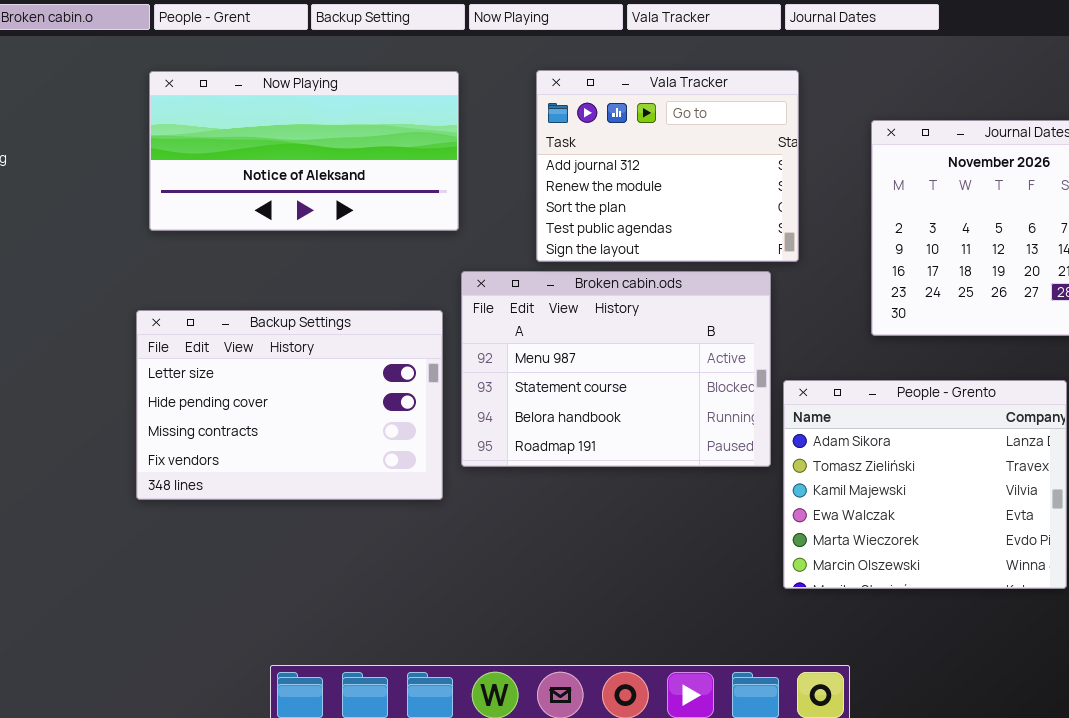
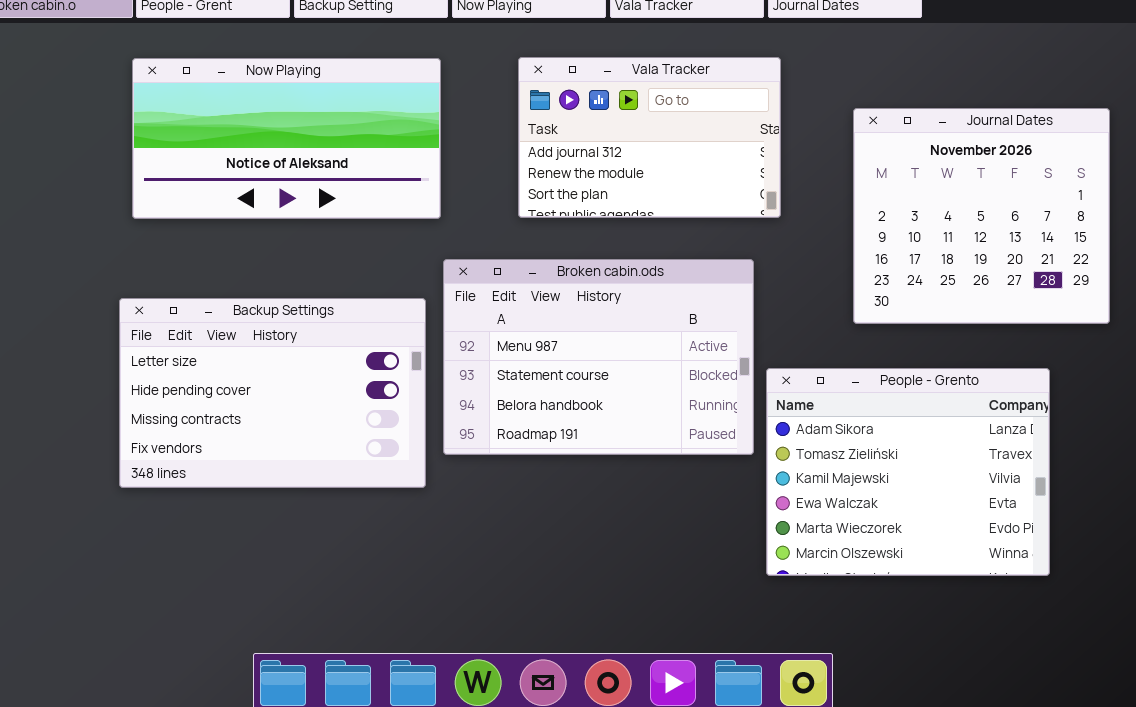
Vala Tracker: [536,70,799,262] -> [518,57,781,218], resized

